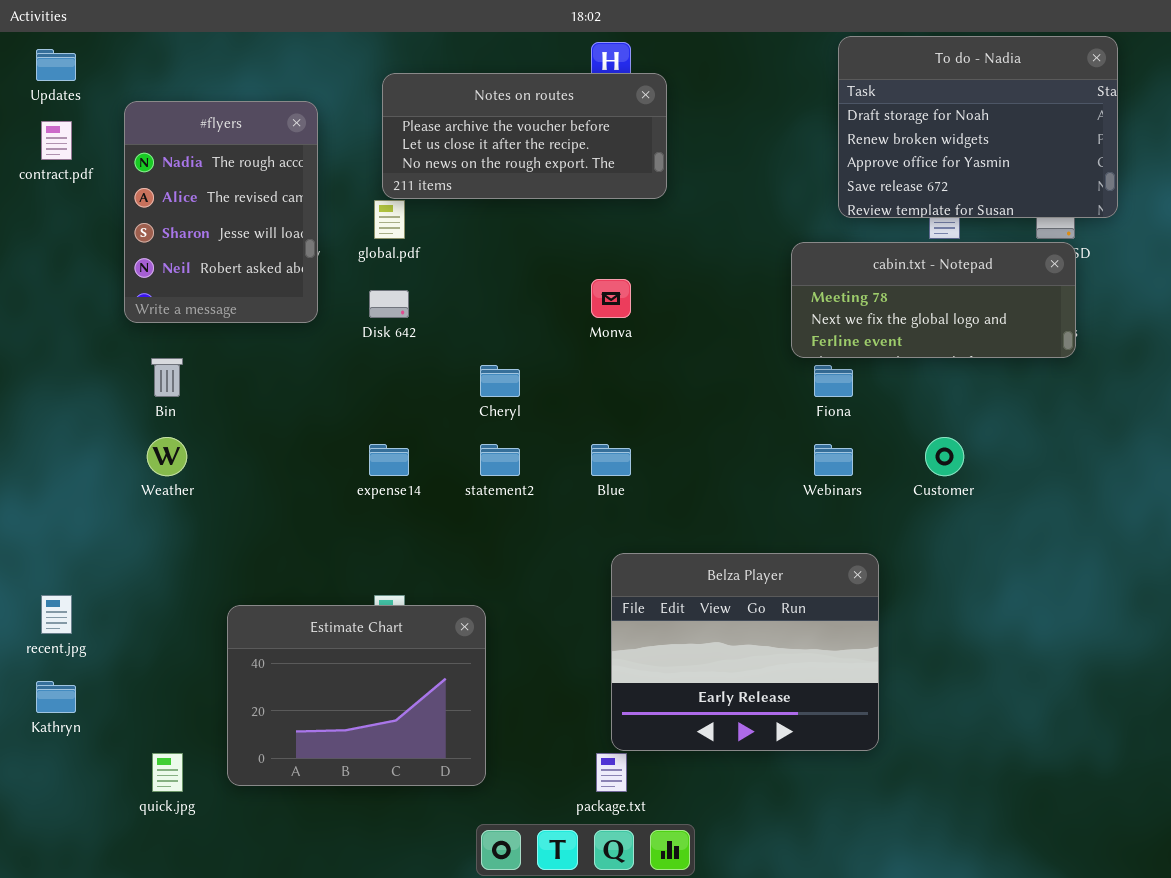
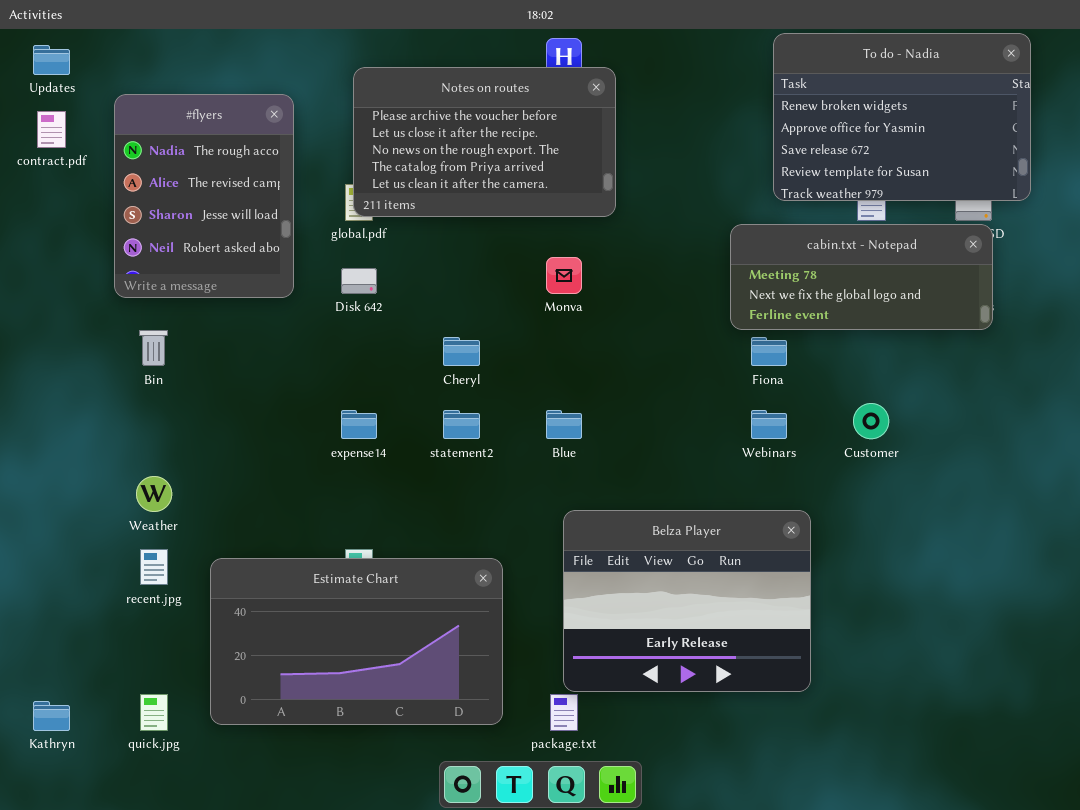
To do - Nadia: [838,36,1118,218] -> [773,33,1031,201], scrolled down 1 row
Notes on routes: [382,73,667,199] -> [353,67,616,217], resized
Weather: [147,437,187,476] -> [136,476,172,512], moved
recent.jpg: [41,595,72,634] -> [140,549,168,585], moved
Estimate Chart: [227,605,486,786] -> [210,558,503,725], resized
Kathryn: [36,681,76,713] -> [33,701,70,731], moved

